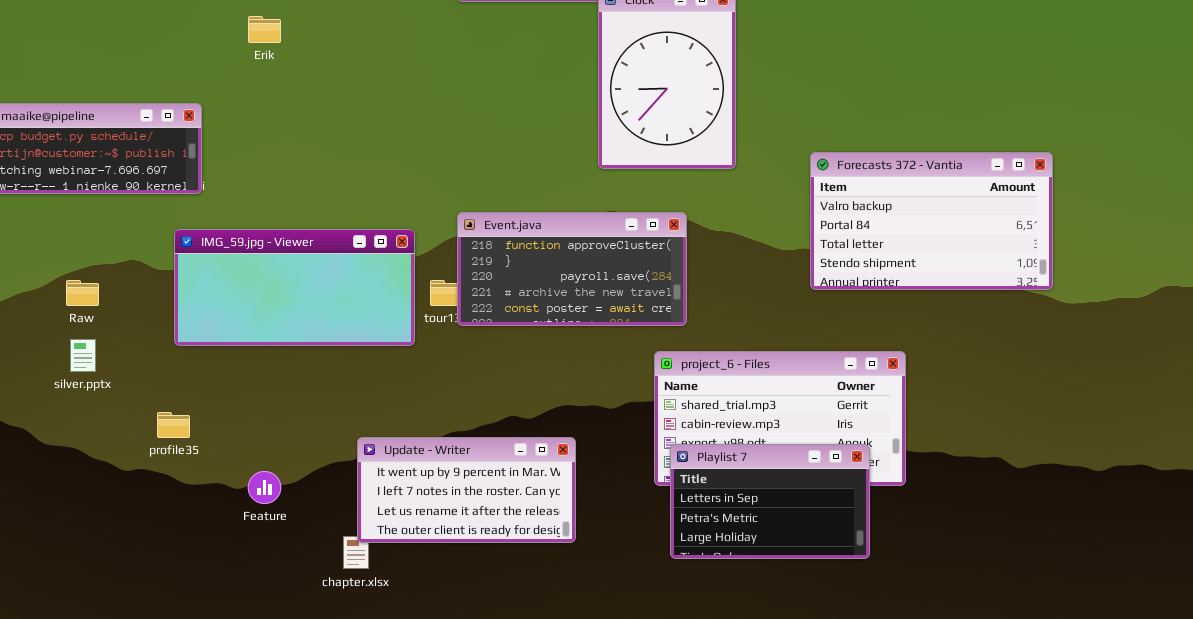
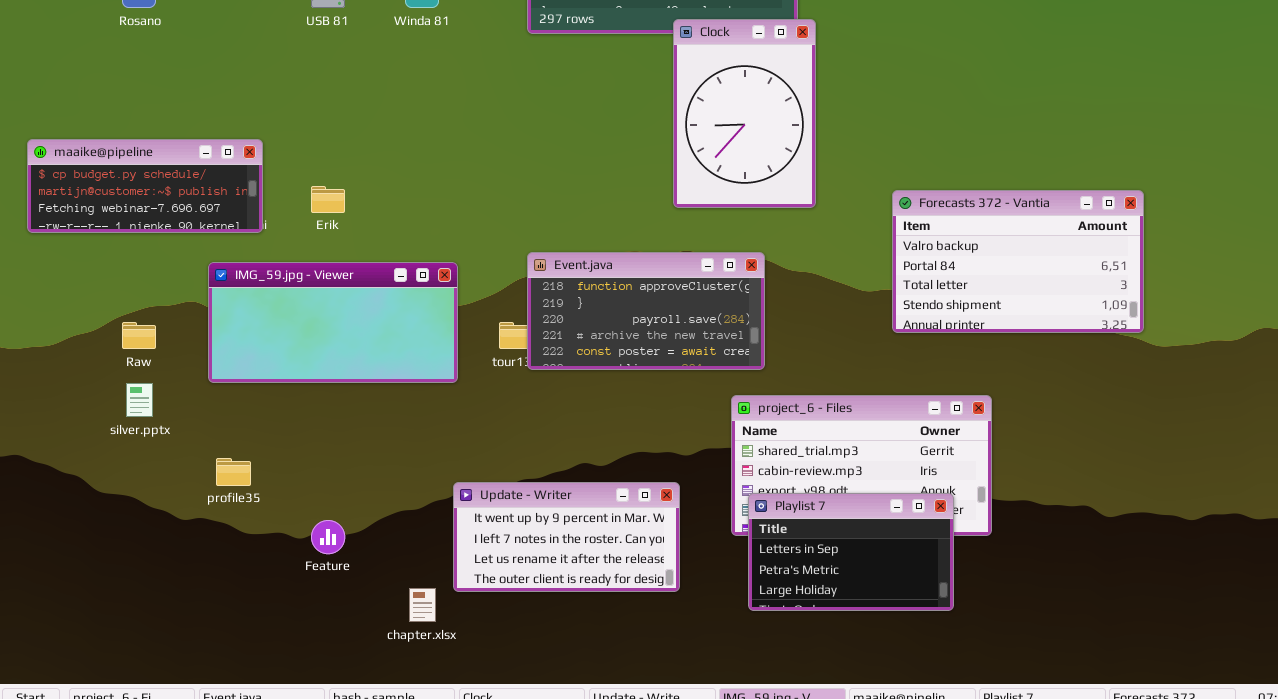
Erik: [248,16,281,43] -> [311,186,345,213], moved
IMG_59.jpg - Viewer: [174,229,415,346] -> [208,262,458,383], moved
Update - Writer: [357,437,576,543] -> [453,482,680,592], moved

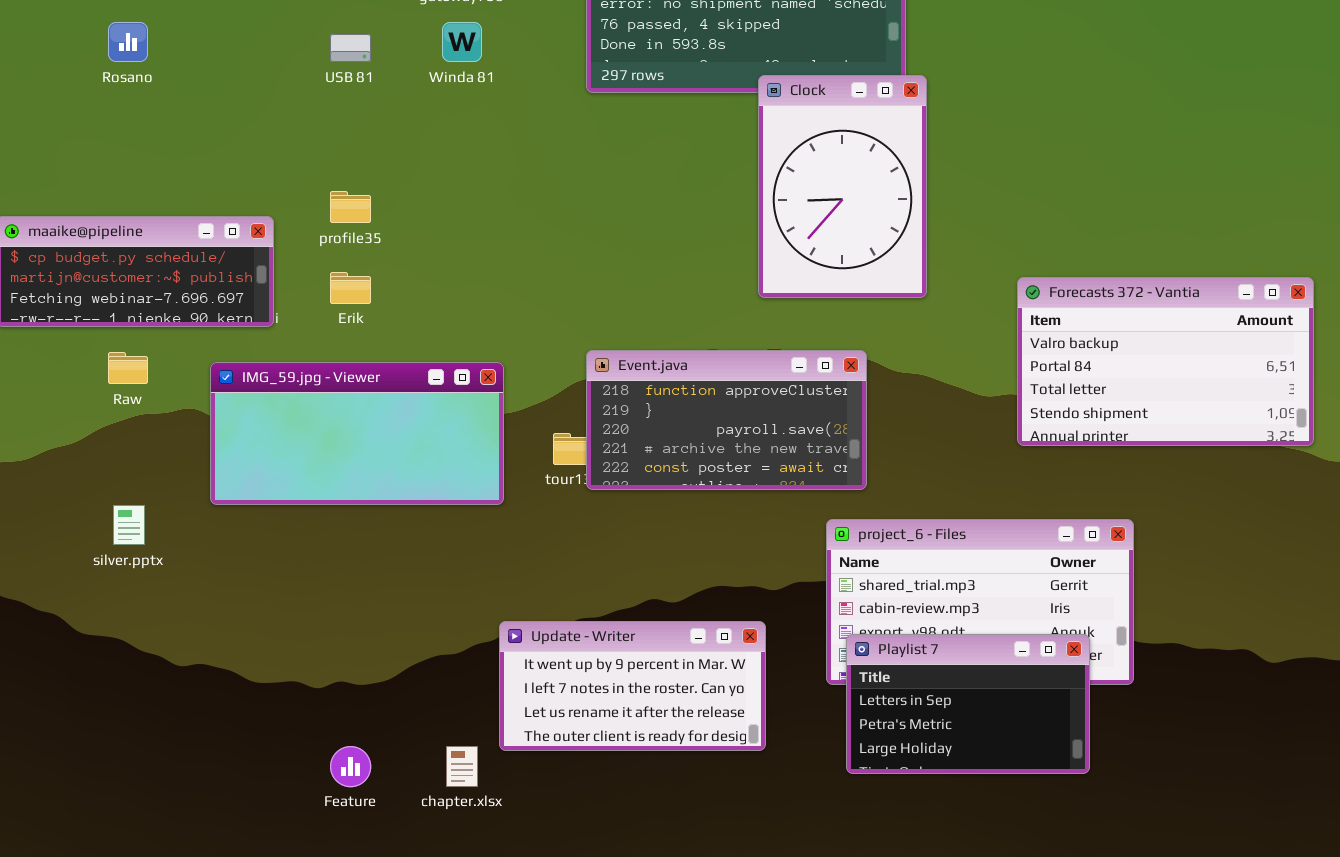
Raw: [122,322,156,349] -> [108,352,148,384], moved
profile35: [216,458,251,486] -> [330,191,371,223], moved
Feature: [311,520,345,554] -> [330,746,371,787], moved

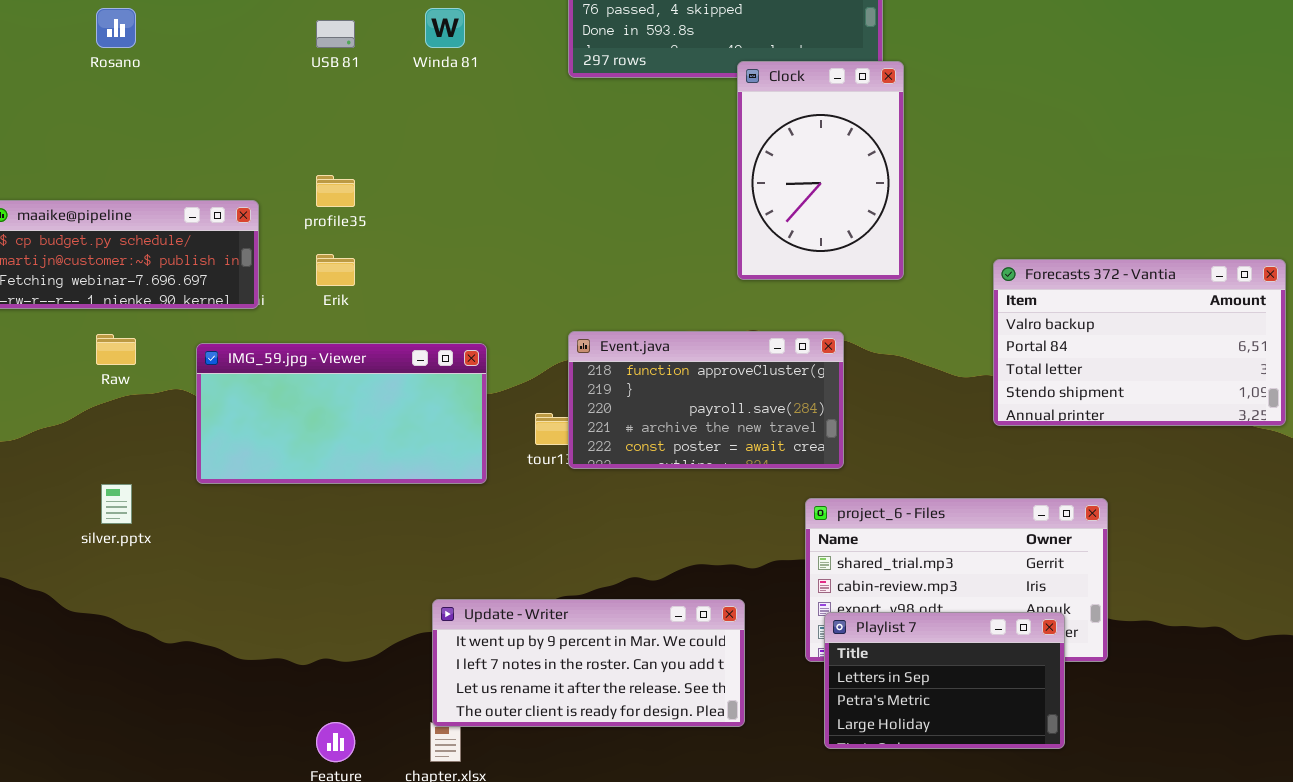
Update - Writer: [499,621,766,751] -> [432,599,745,727], resized

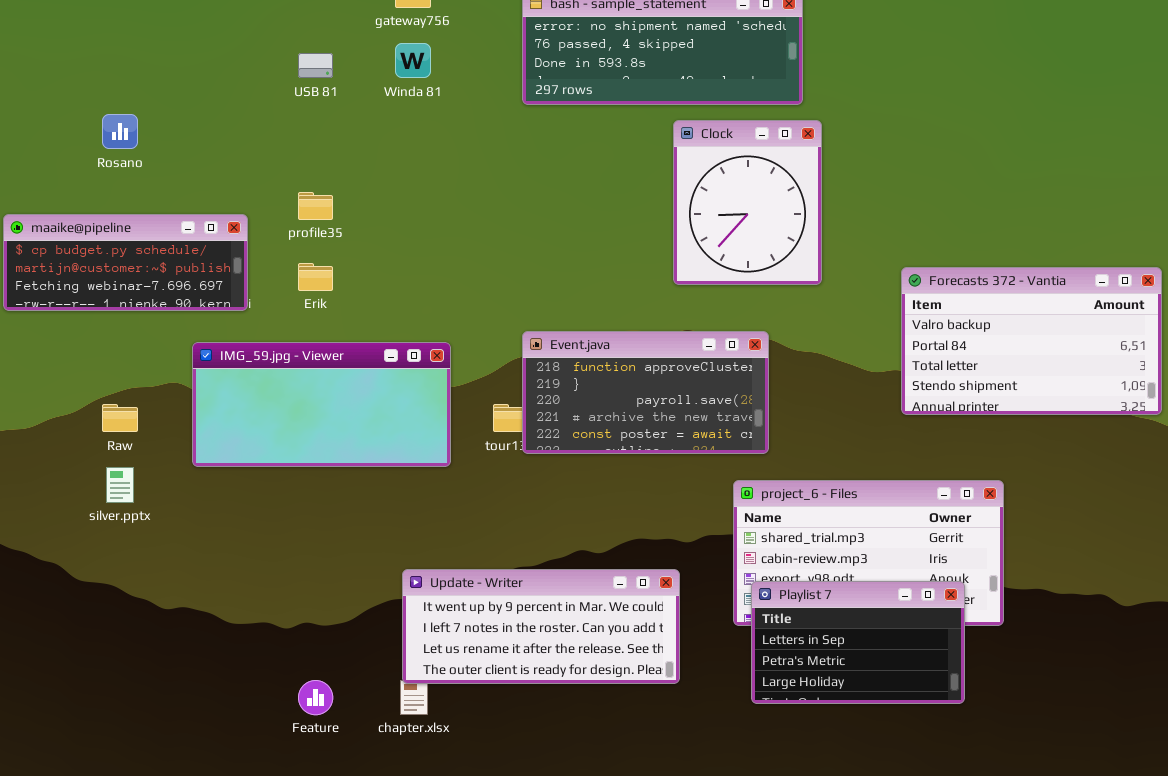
Rosano: [96,8,136,48] -> [102,114,138,149], moved
Clock: [737,61,904,280] -> [673,120,822,285], resized
Raw: [96,334,136,365] -> [102,404,138,432], moved

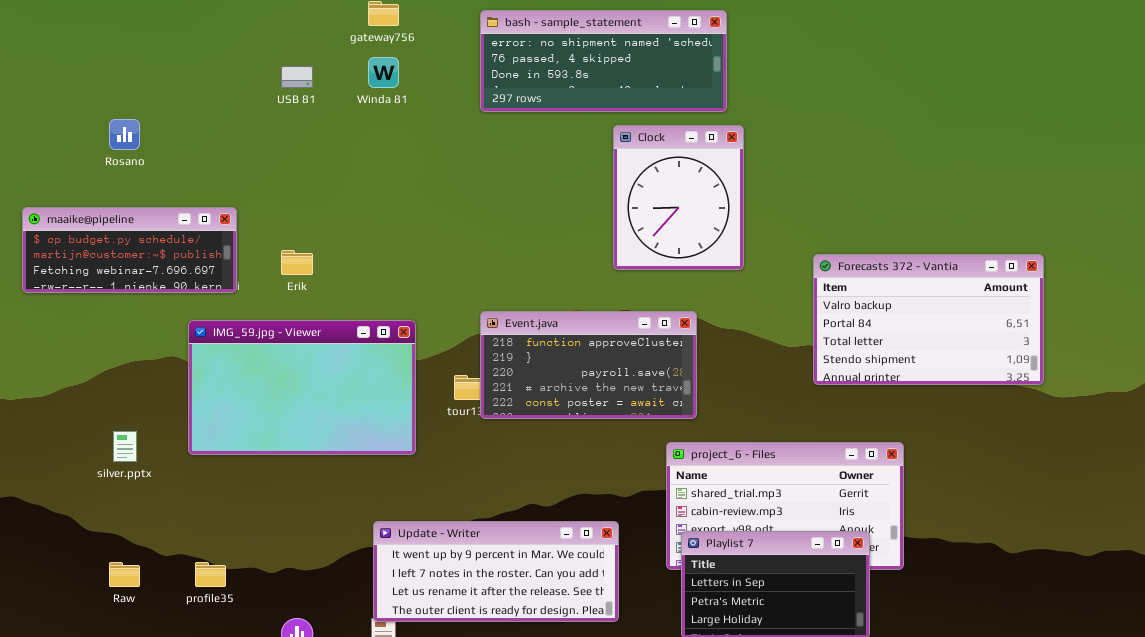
profile35: [298,192,333,220] -> [195,562,226,587], moved
IMG_59.jpg - Viewer: [192,342,451,467] -> [188,320,416,455], resized
Raw: [102,404,138,432] -> [109,562,140,587], moved

